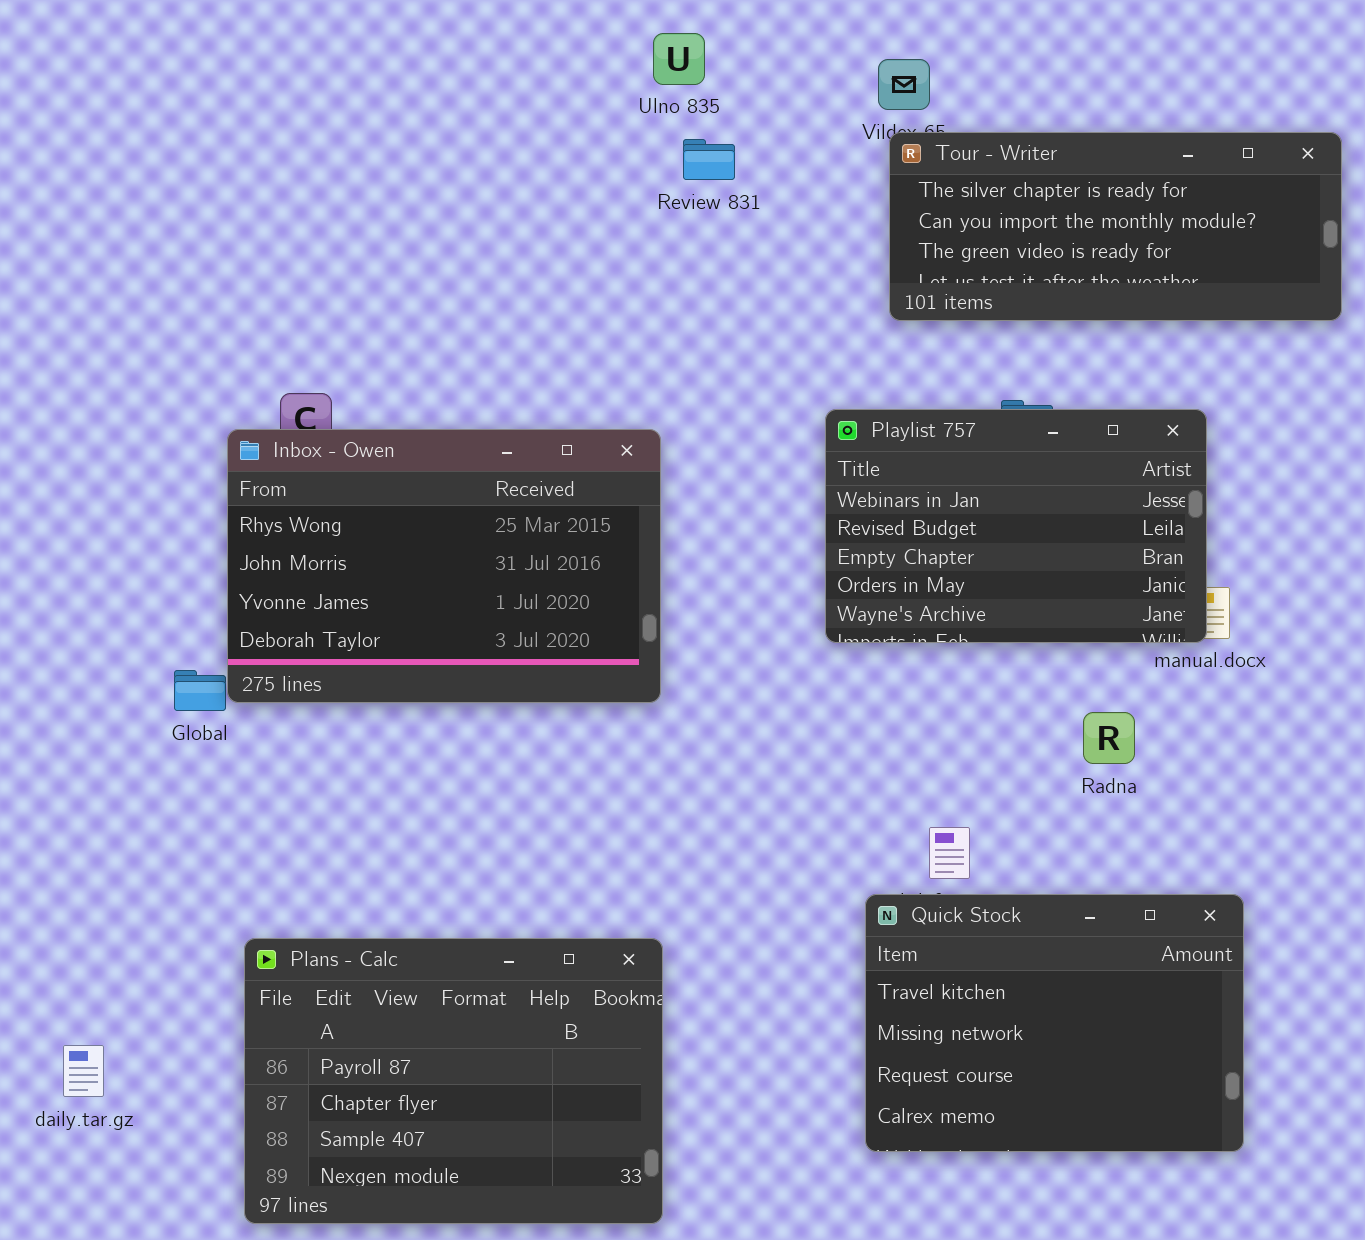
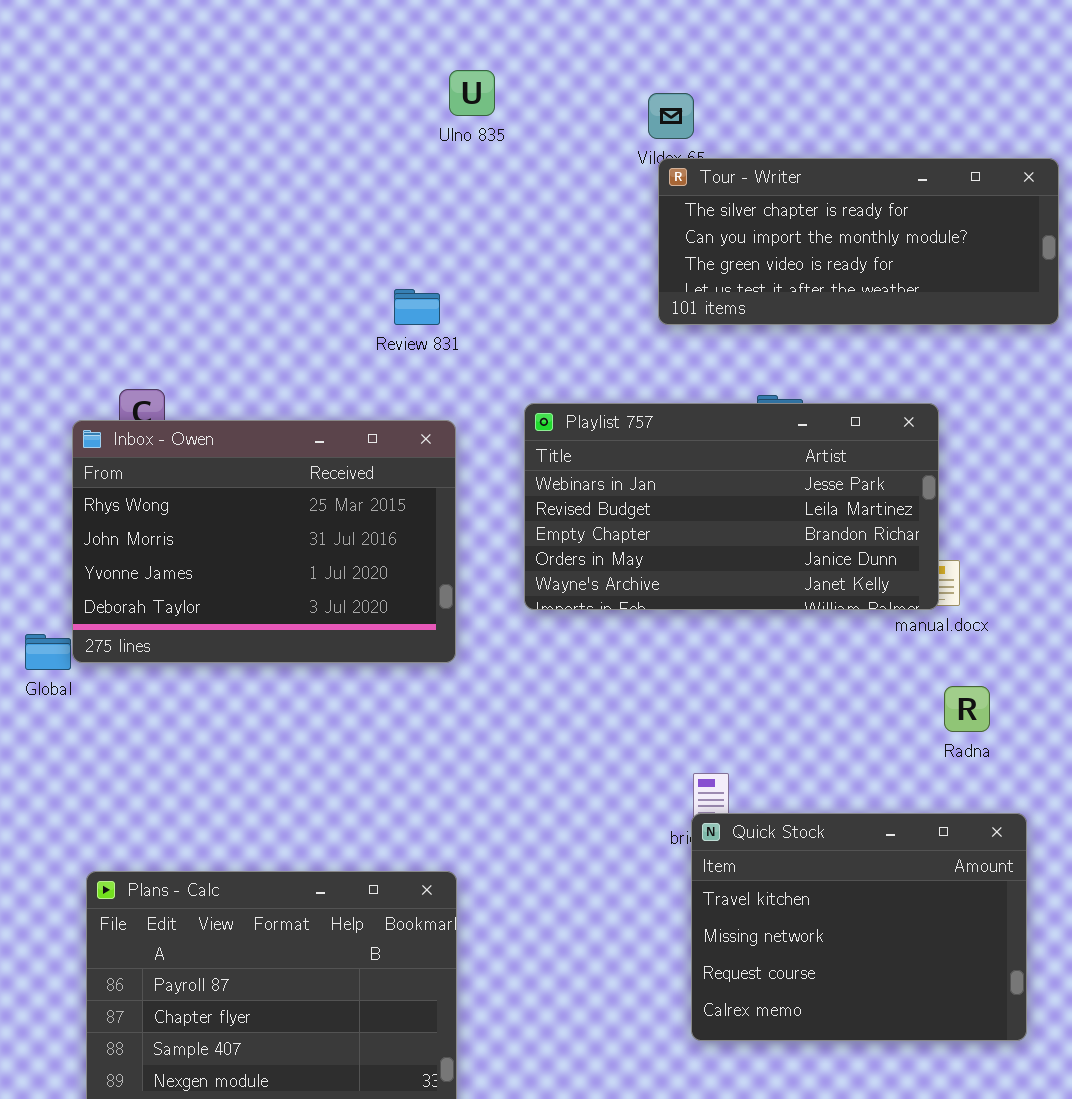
Review 831: [683,139,735,180] -> [394,289,440,325], moved
Playlist 757: [825,409,1207,643] -> [524,403,939,610], resized
Radna: [1083,712,1135,764] -> [944,686,990,732], moved
Quick Stock: [865,894,1244,1152] -> [691,813,1027,1041], moved

